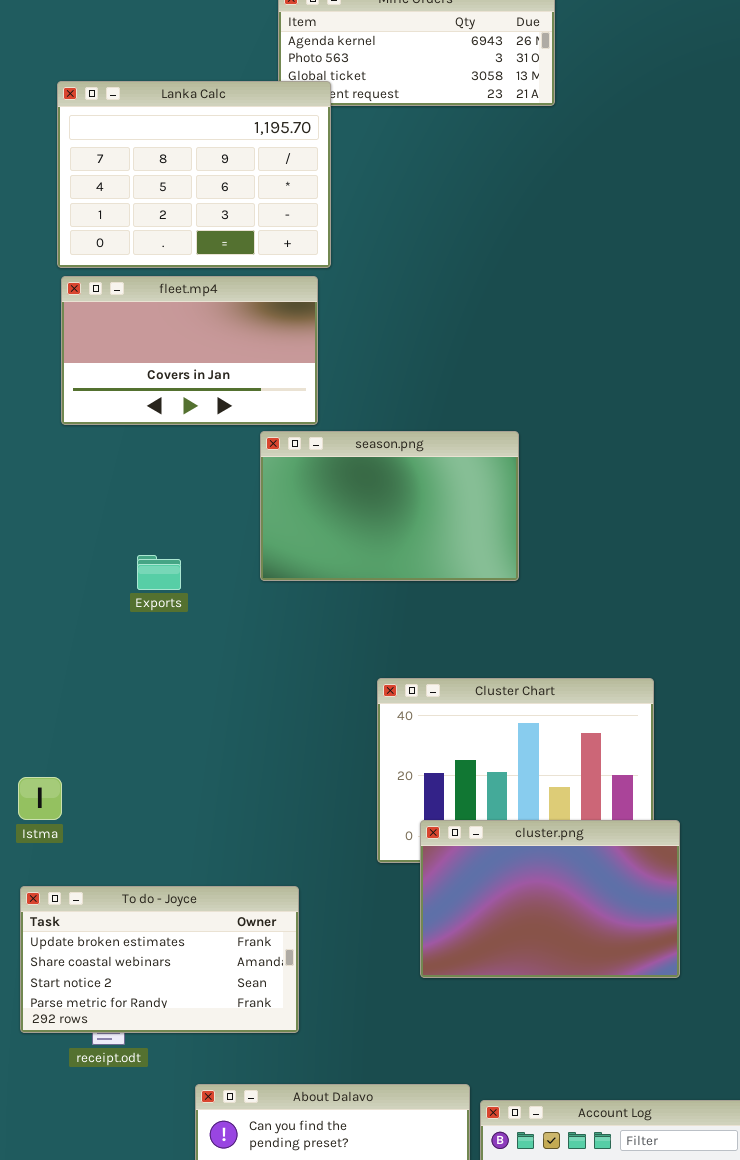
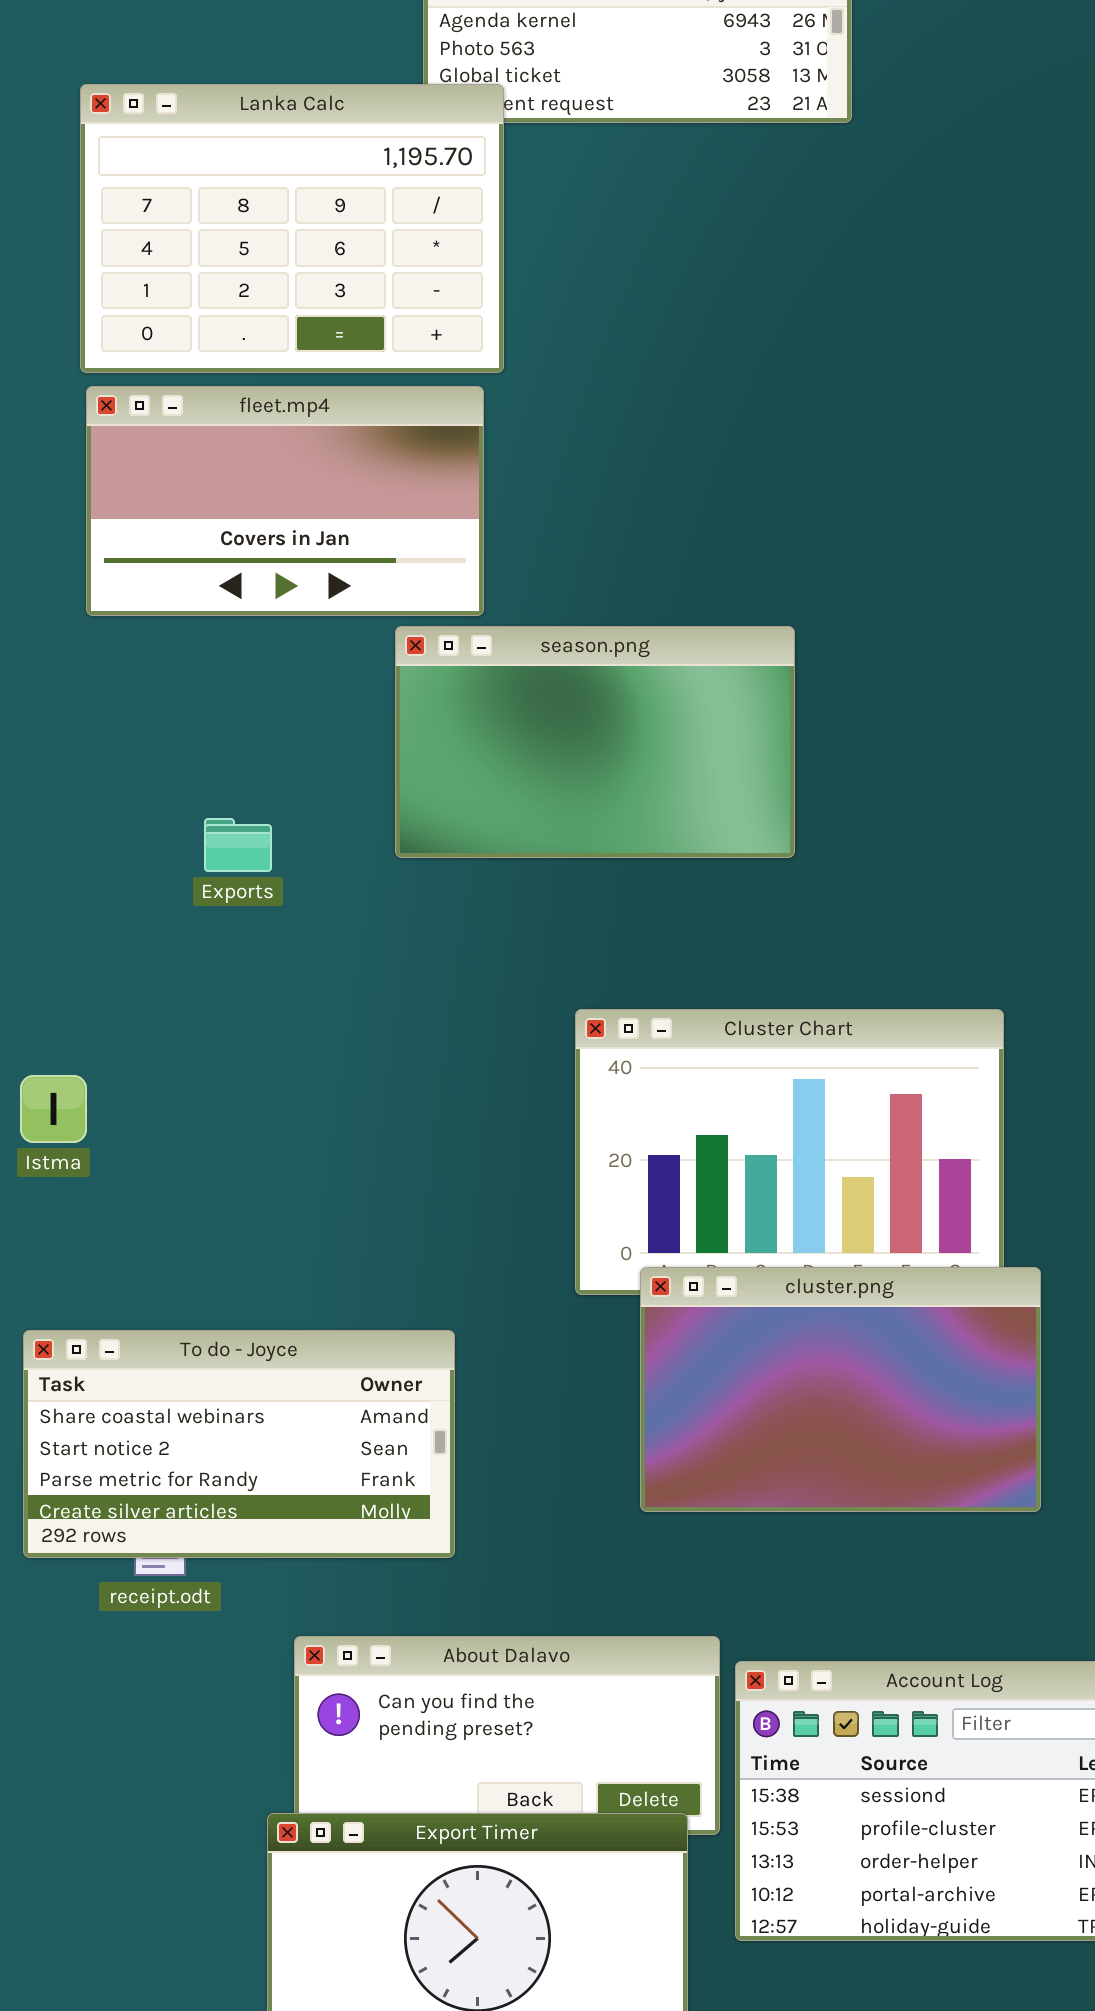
Istma: [18,777,62,820] -> [20,1075,87,1143], moved
cluster.png: [420,820,680,978] -> [640,1267,1041,1512], moved
To do - Joyce: [20,886,299,1033] -> [23,1330,455,1558], scrolled down 1 row

